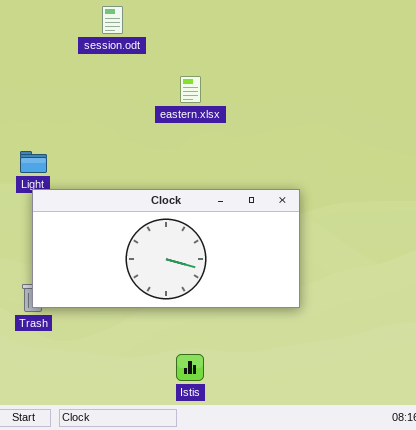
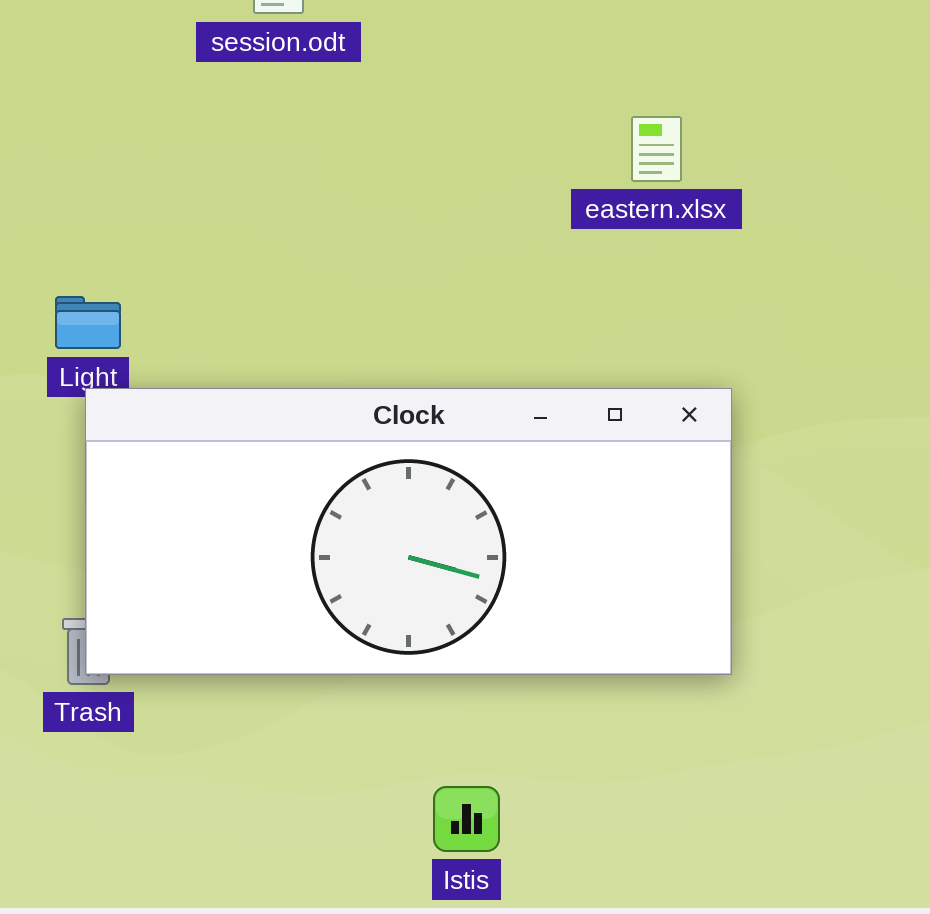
eastern.xlsx: [180,76,201,103] -> [631,116,682,182], moved

